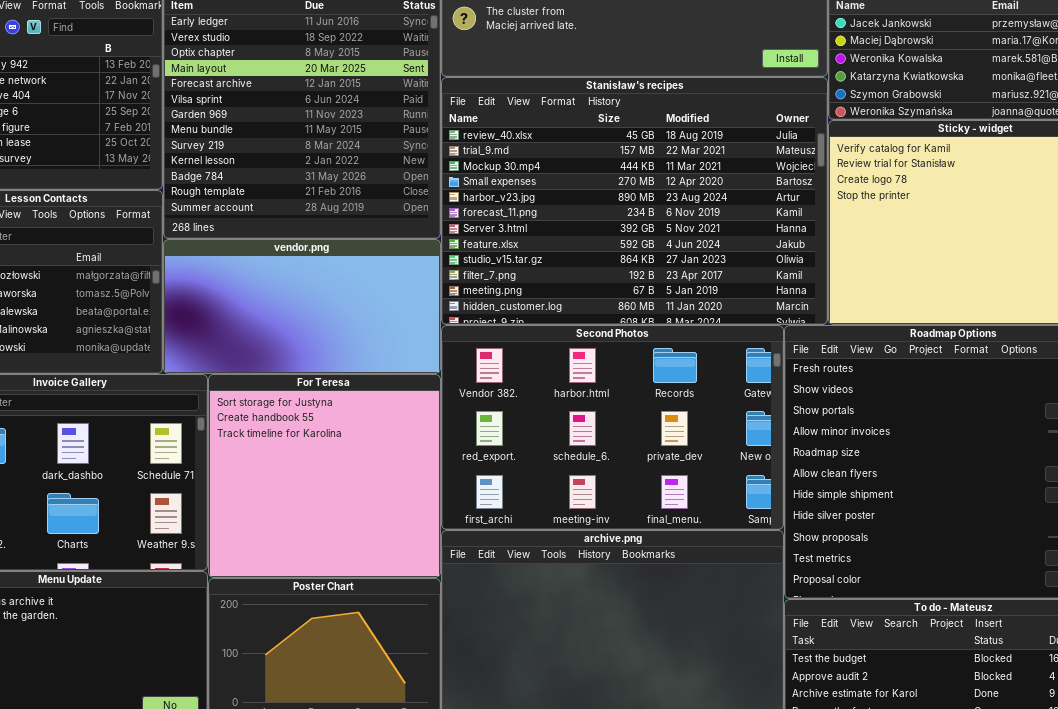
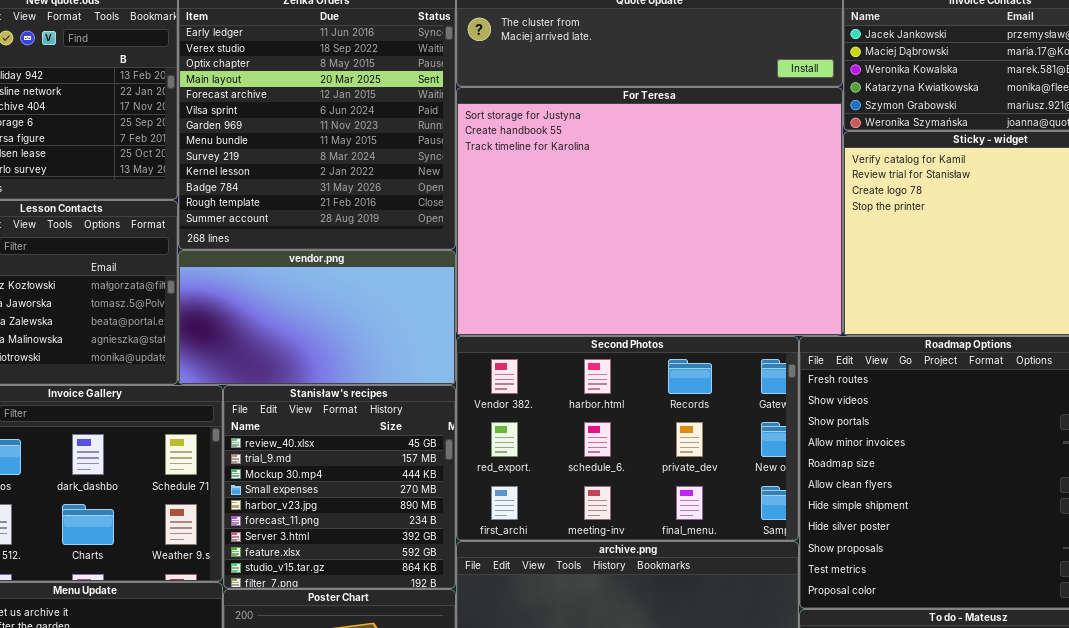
Stanisław's recipes: [441,77,828,325] -> [223,385,456,589], moved, resized
For Teresa: [208,374,441,578] -> [456,87,843,336], moved, resized

